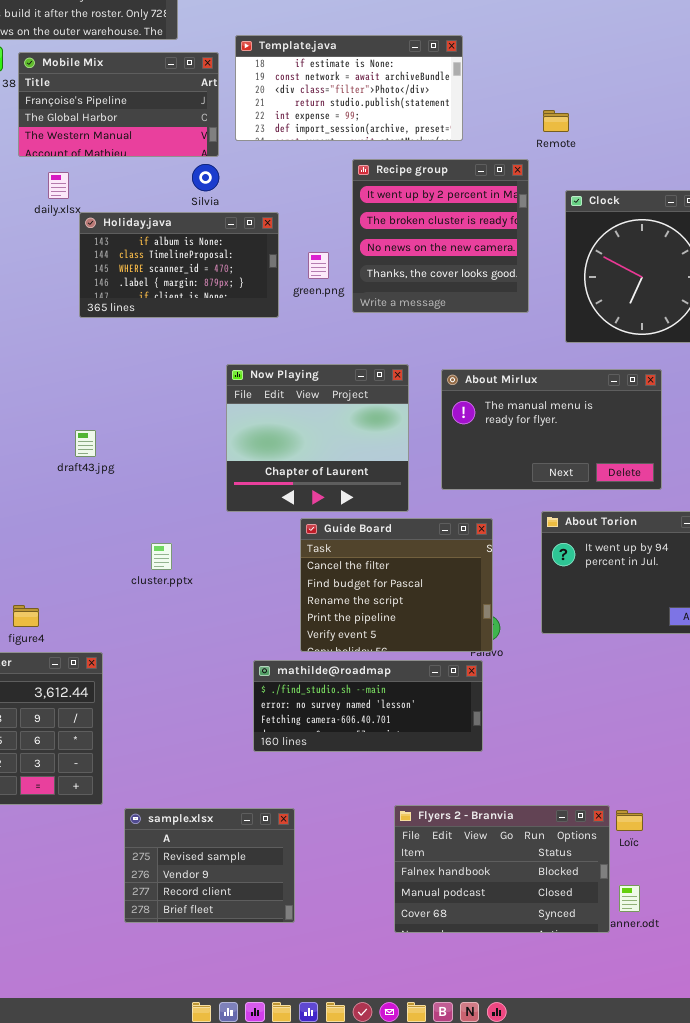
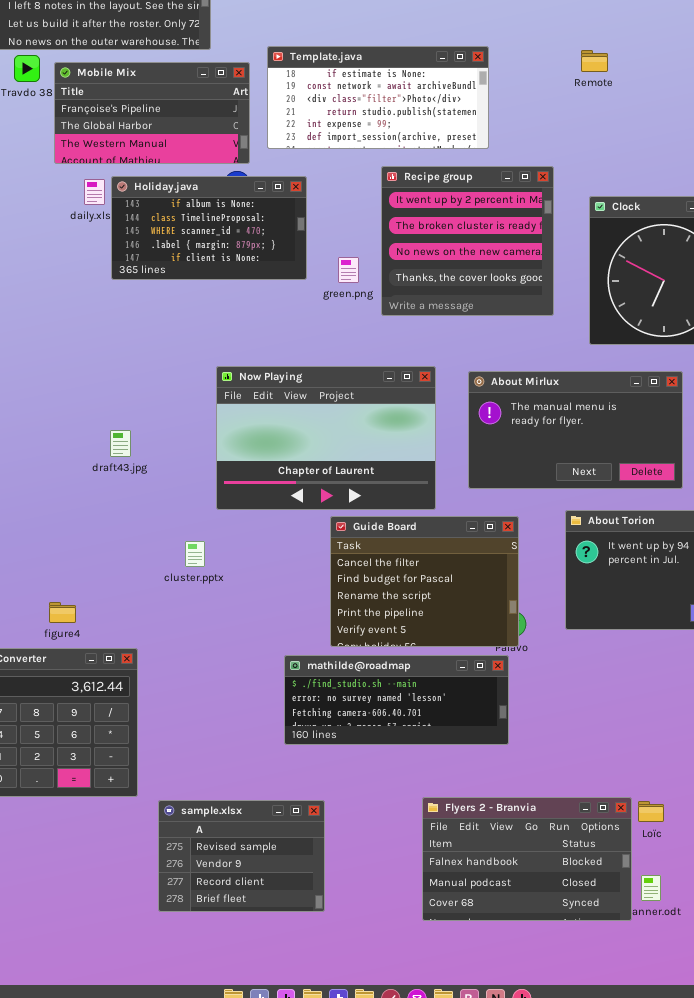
Remote: [543,110,569,132] -> [581,50,608,72], moved
Holiday.java: [79,212,279,318] -> [111,176,307,280], moved
Now Playing: [226,364,409,512] -> [216,366,436,510], resized

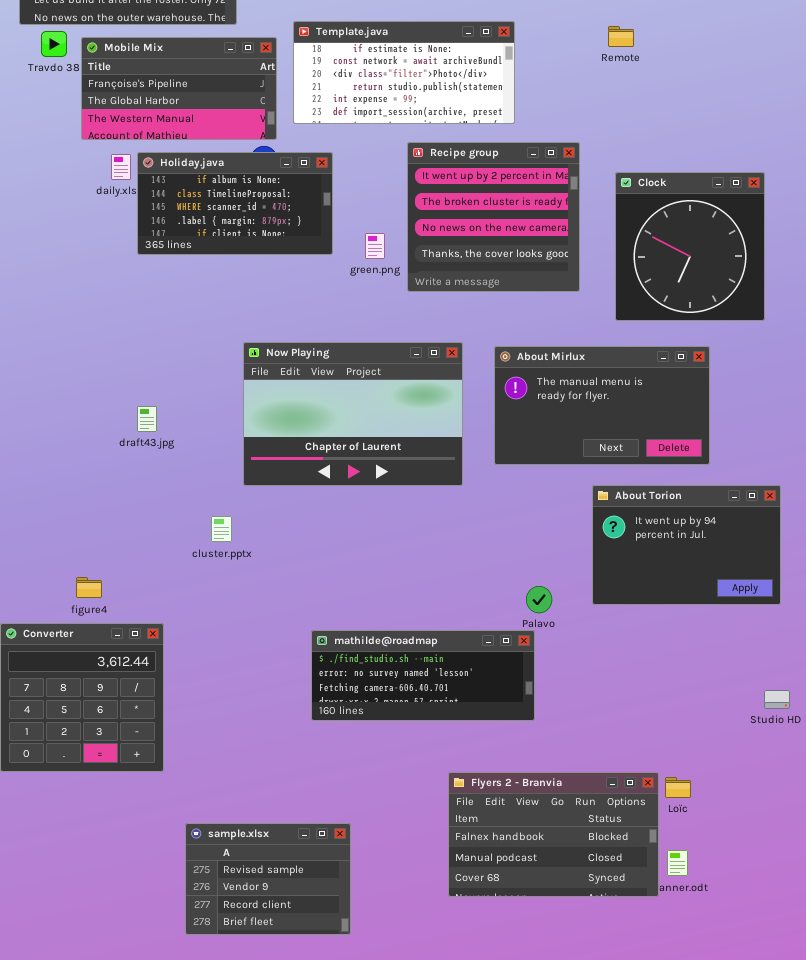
Guide Board: [330,516,519,647] -> none, closed
sample.xlsx: [158,800,325,912] -> [185,823,351,935], moved

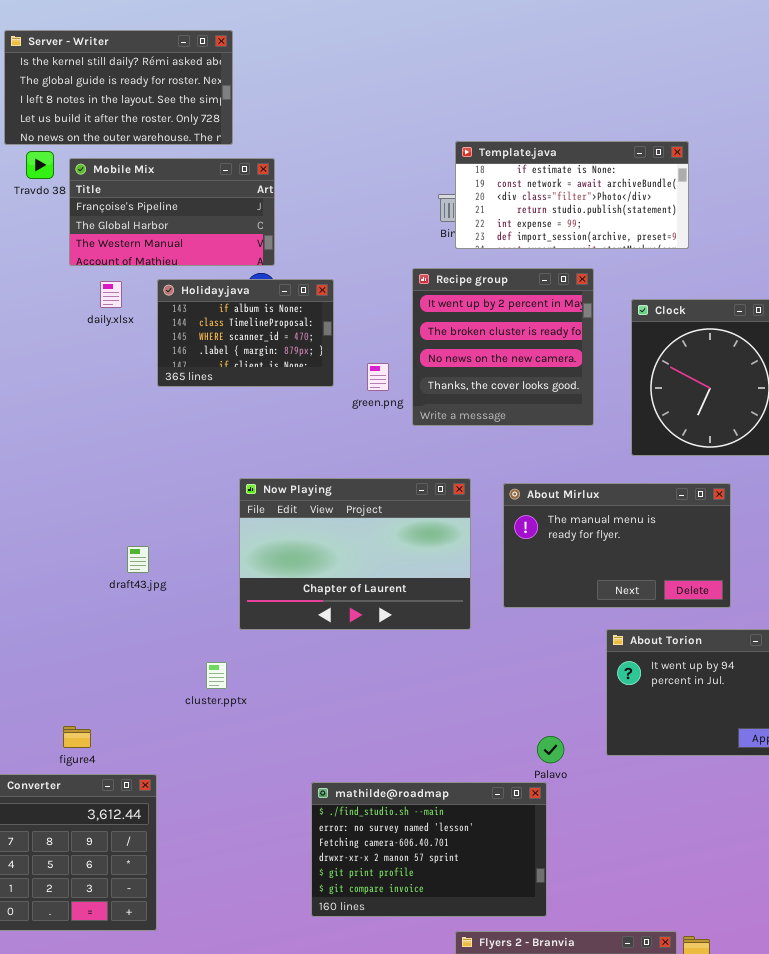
Template.java: [293,21,515,124] -> [455,141,689,249], moved
Holiday.java: [137,152,333,255] -> [157,279,334,387], resized
mathilde@roadmap: [311,630,535,721] -> [311,782,547,917], resized

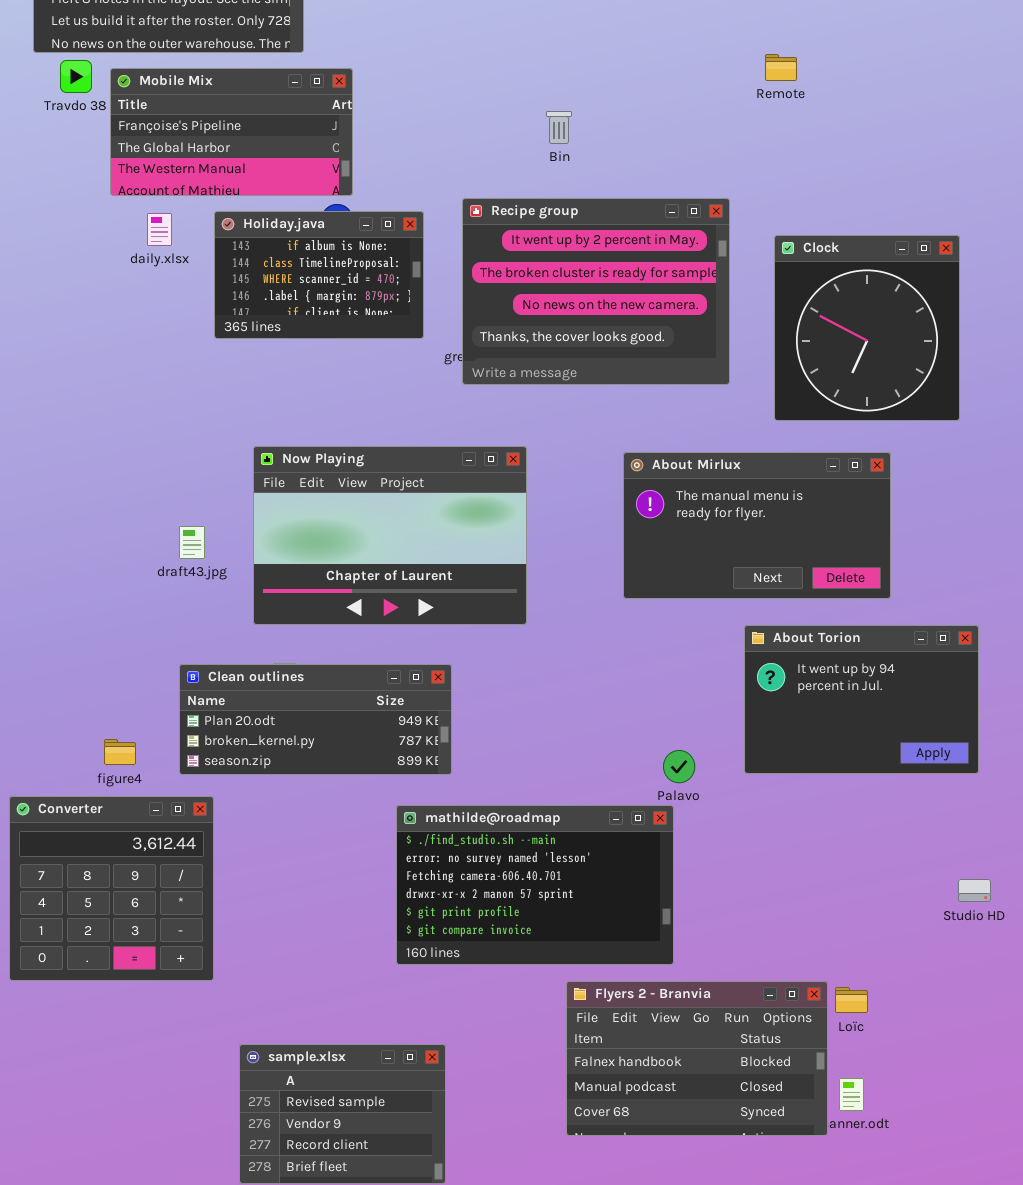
Template.java: [455,141,689,249] -> none, closed
Recipe group: [412,268,594,426] -> [462,198,730,385], resized
Now Playing: [239,478,471,630] -> [253,446,527,625], moved
Clean outlines: none -> [179,664,452,775], opened

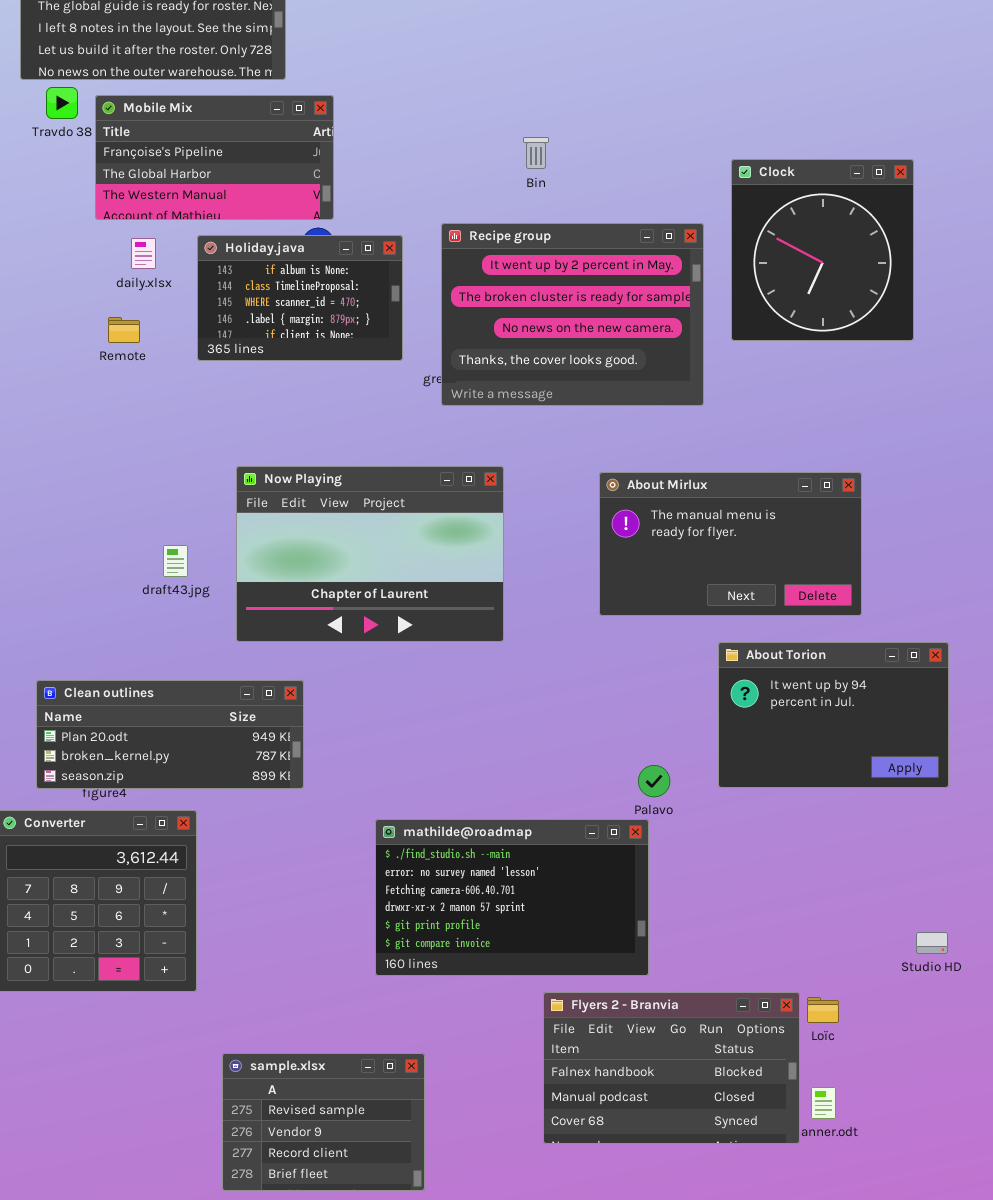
Remote: [765,54,797,81] -> [108,317,140,343], moved
Clock: [774,235,960,421] -> [731,159,914,341], moved
Clean outlines: [179,664,452,775] -> [36,680,304,789], moved
Studio HD: [958,879,991,902] -> [916,932,948,954], moved

